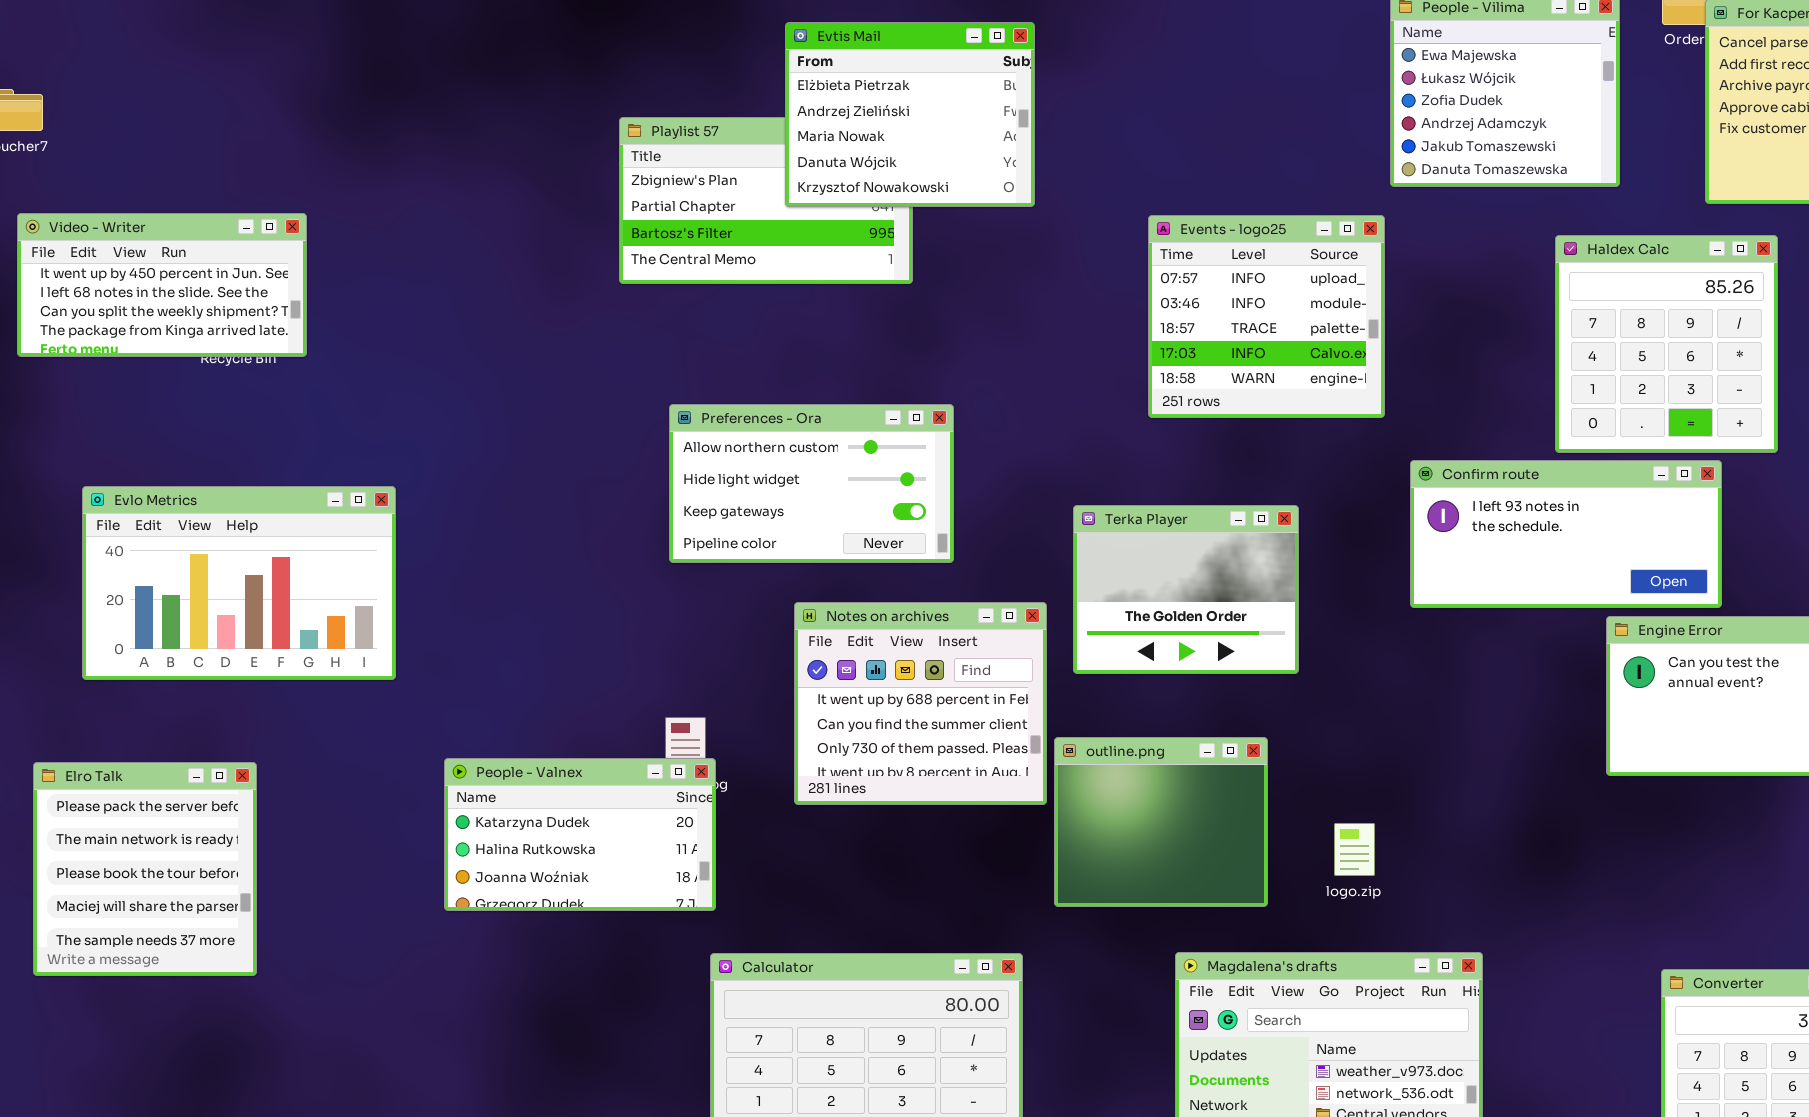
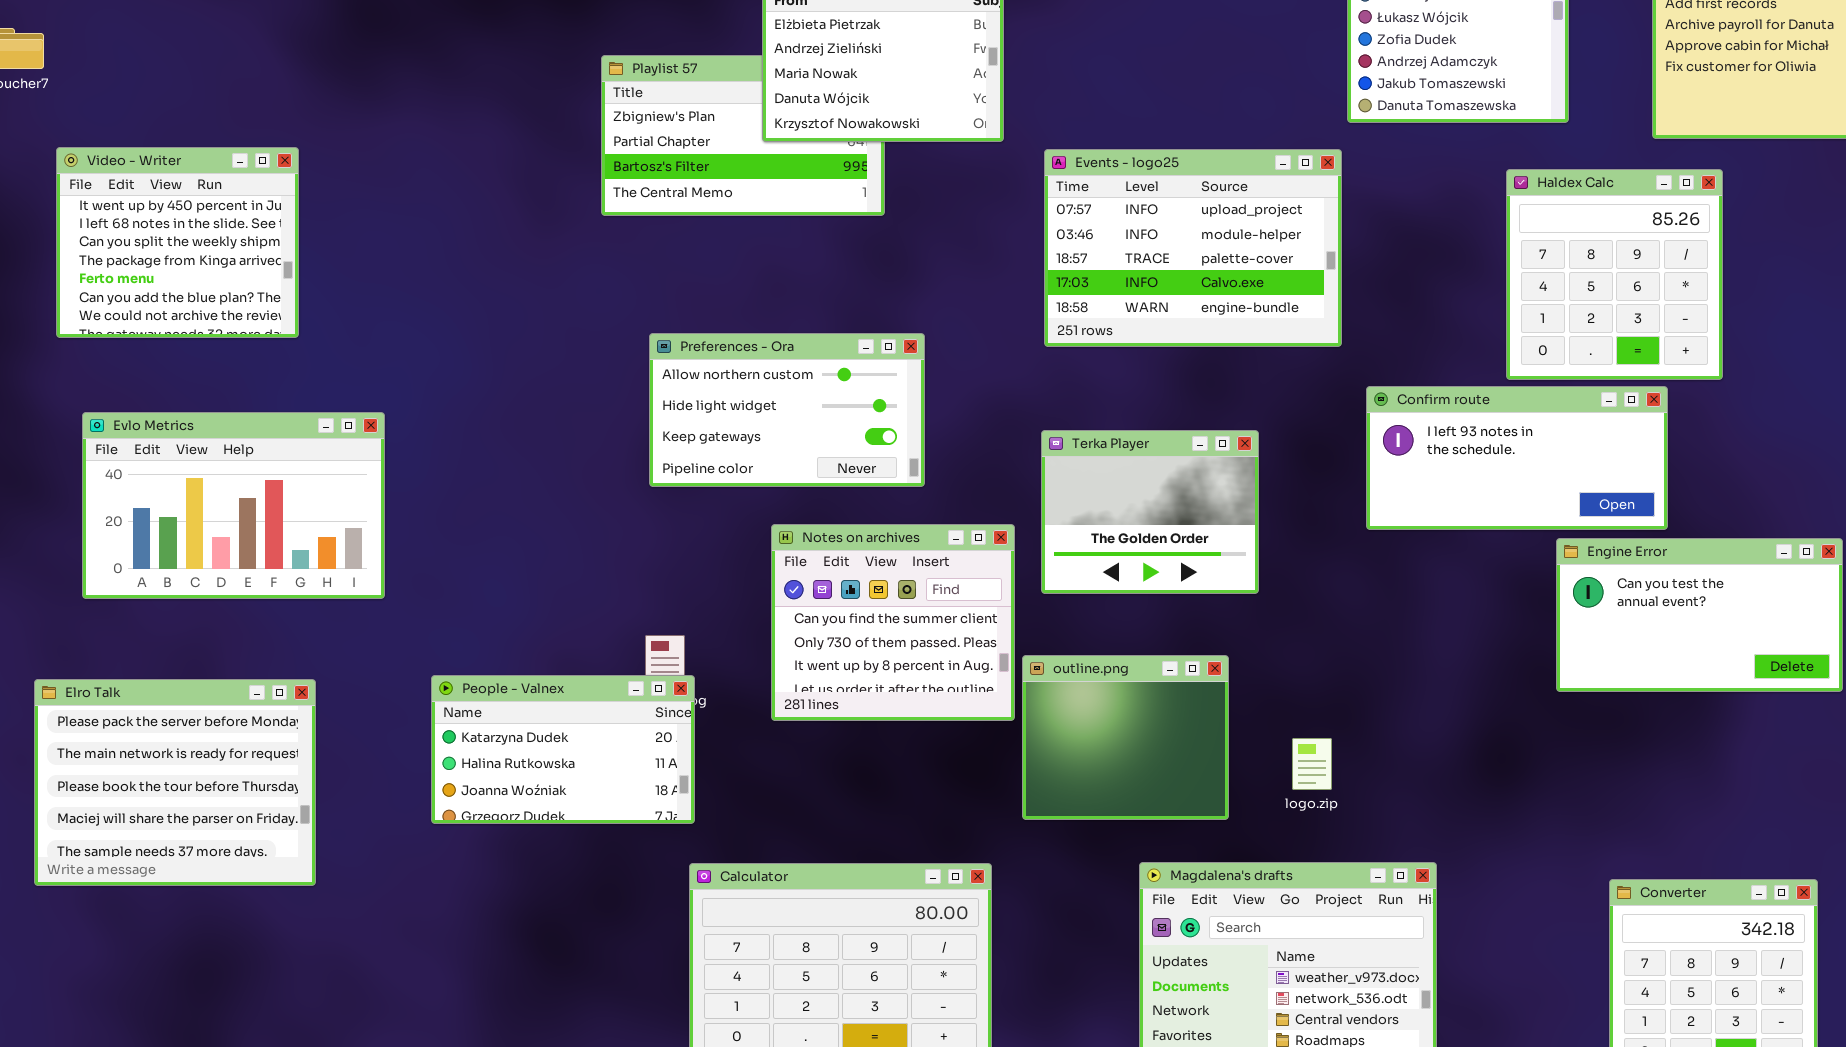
Video - Writer: [17,213,307,357] -> [56,147,299,338], resized
Events - logo25: [1148,215,1385,418] -> [1044,149,1342,347], resized
Notes on archives: [794,602,1047,805] -> [771,524,1015,721], scrolled down 1 row
Elro Talk: [33,762,257,976] -> [34,679,316,886], resized

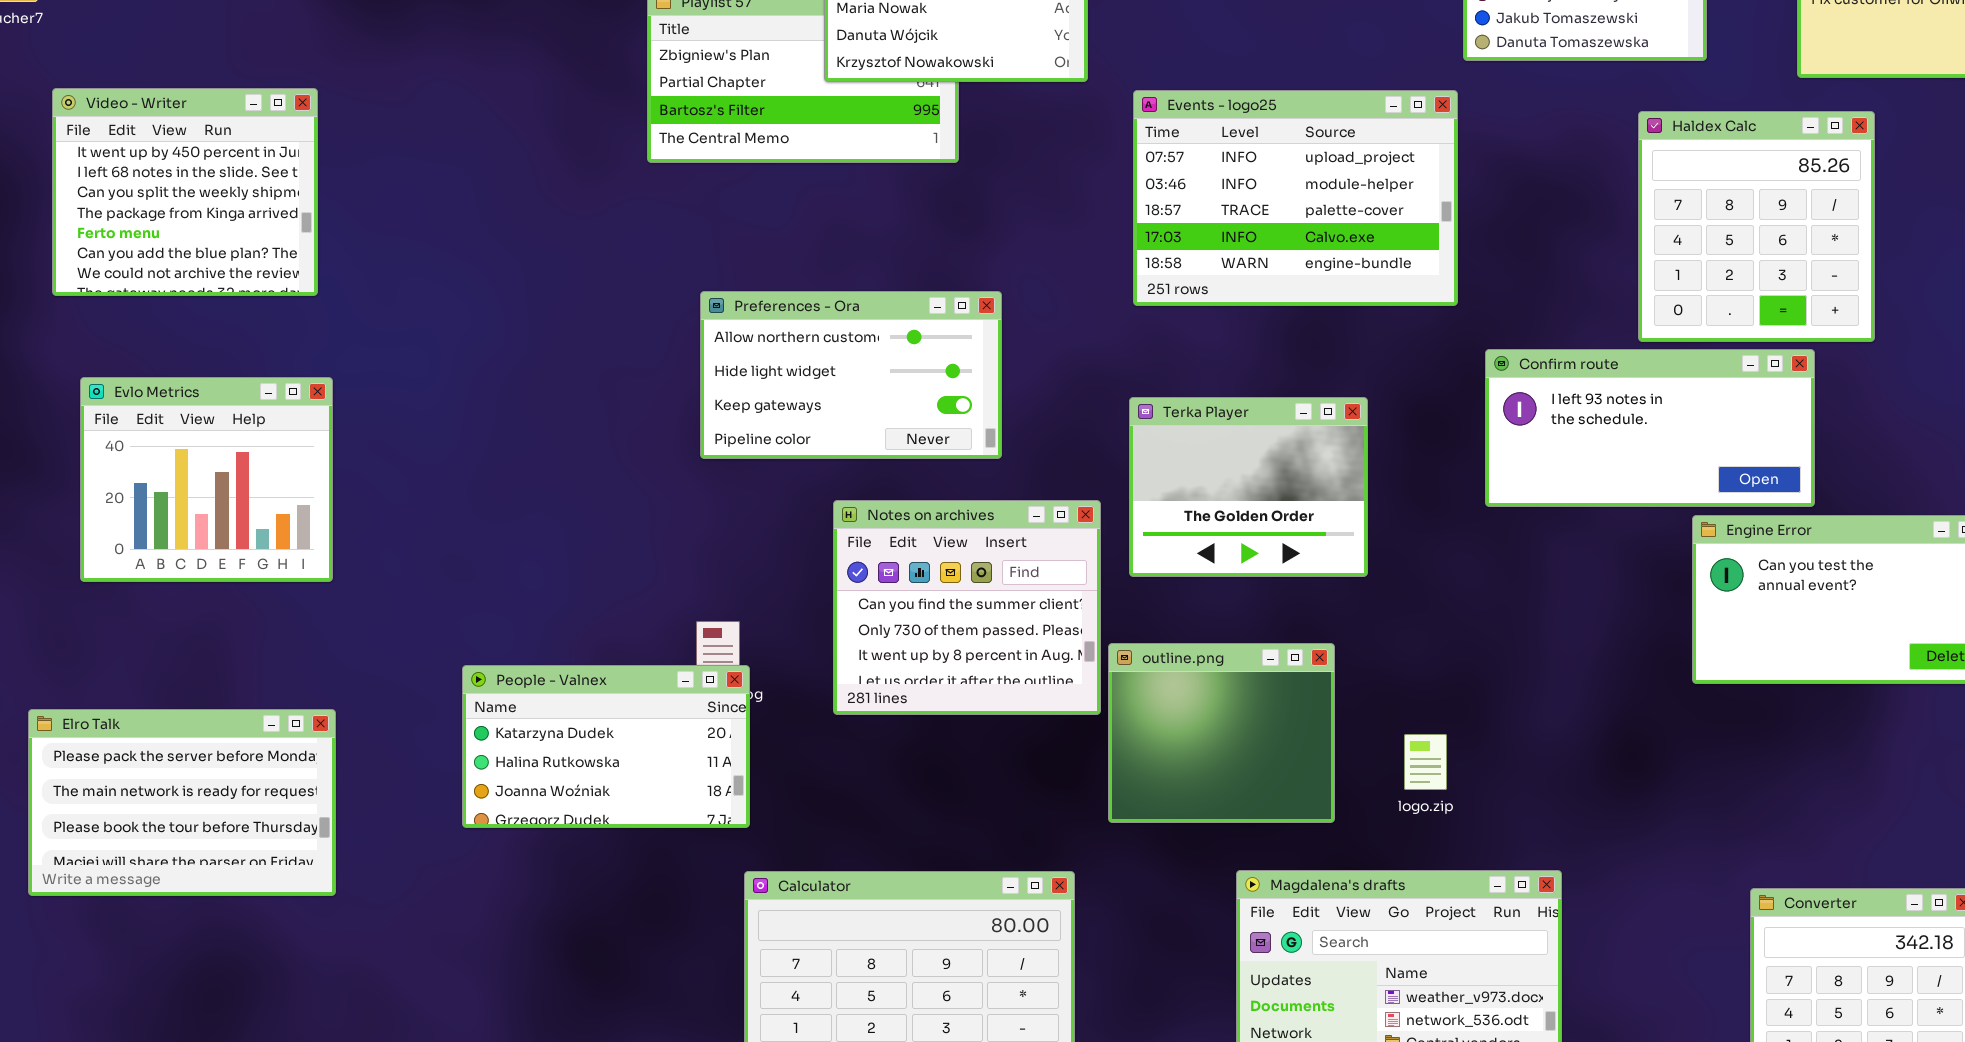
Evlo Metrics: [82,412,385,599] -> [80,377,333,582], resized
Elro Talk: [34,679,316,886] -> [28,709,336,896], resized

